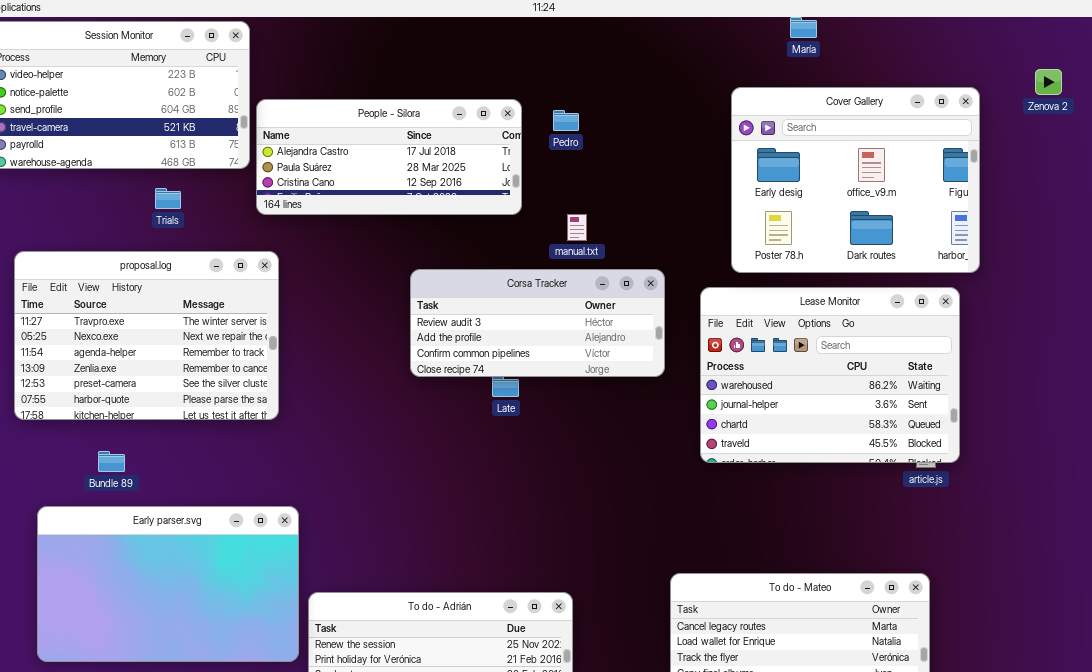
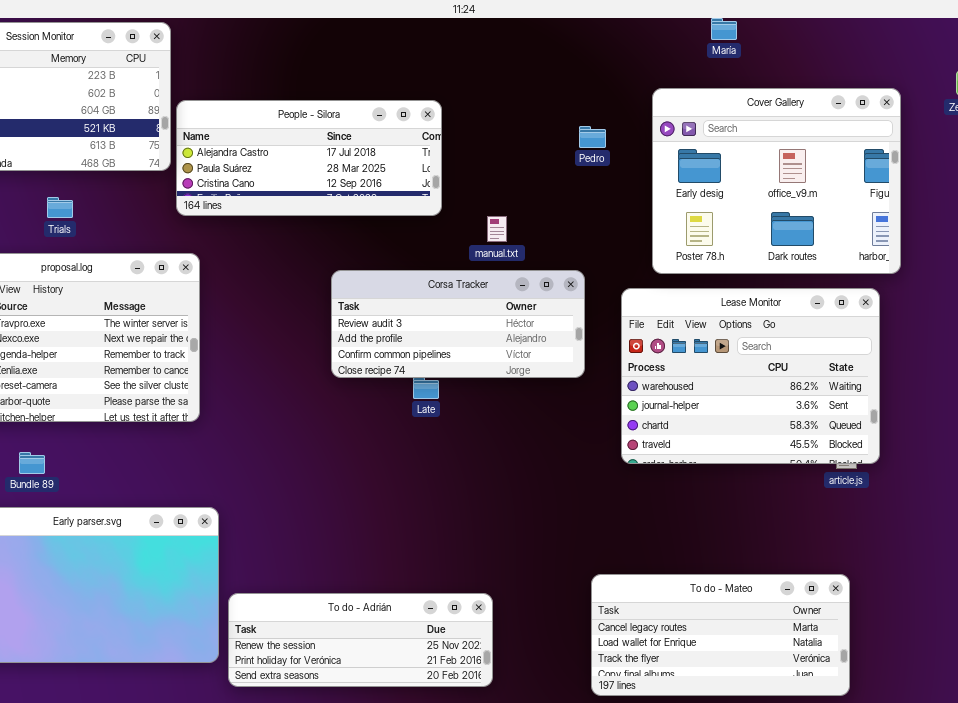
Pedro: [553,110,579,131] -> [579,126,606,148], moved
Trials: [155,188,181,209] -> [47,197,73,218], moved

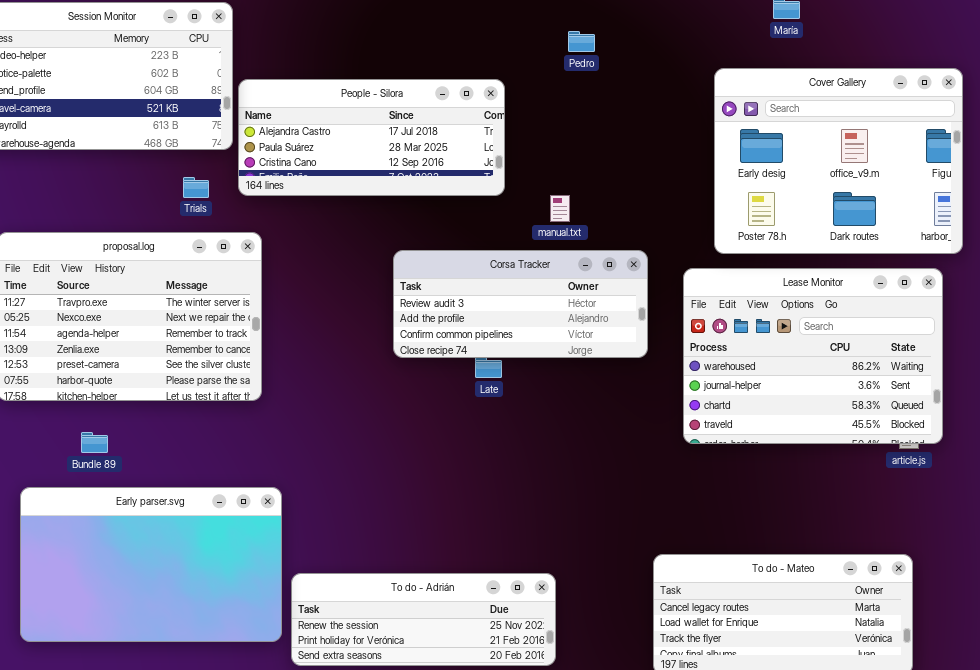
Pedro: [579,126,606,148] -> [568,31,595,52], moved
Trials: [47,197,73,218] -> [183,177,209,198], moved

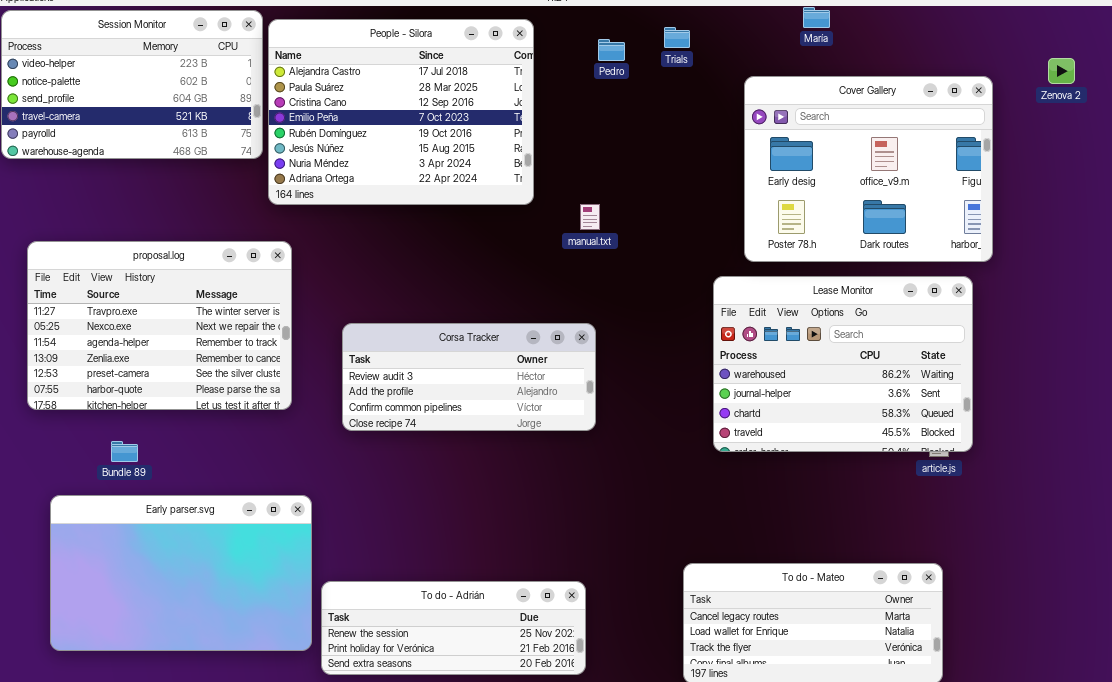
People - Silora: [238,79,505,196] -> [268,19,534,205], resized
Trials: [183,177,209,198] -> [664,27,690,48], moved
Corsa Tracker: [393,250,648,358] -> [342,323,596,431], moved

